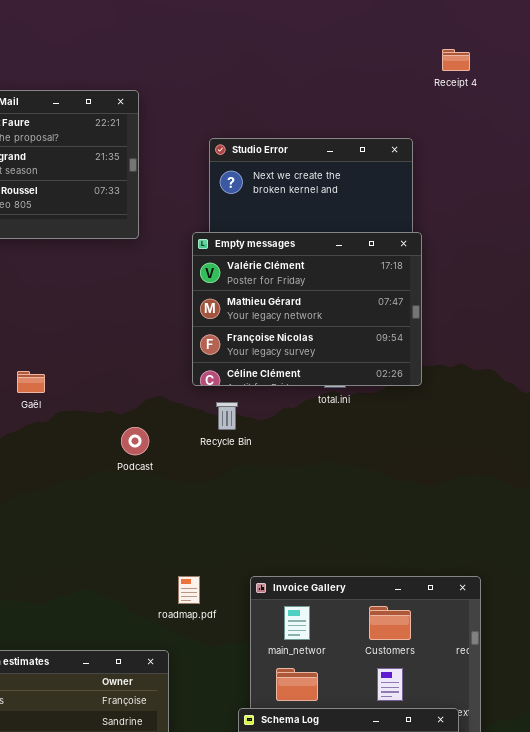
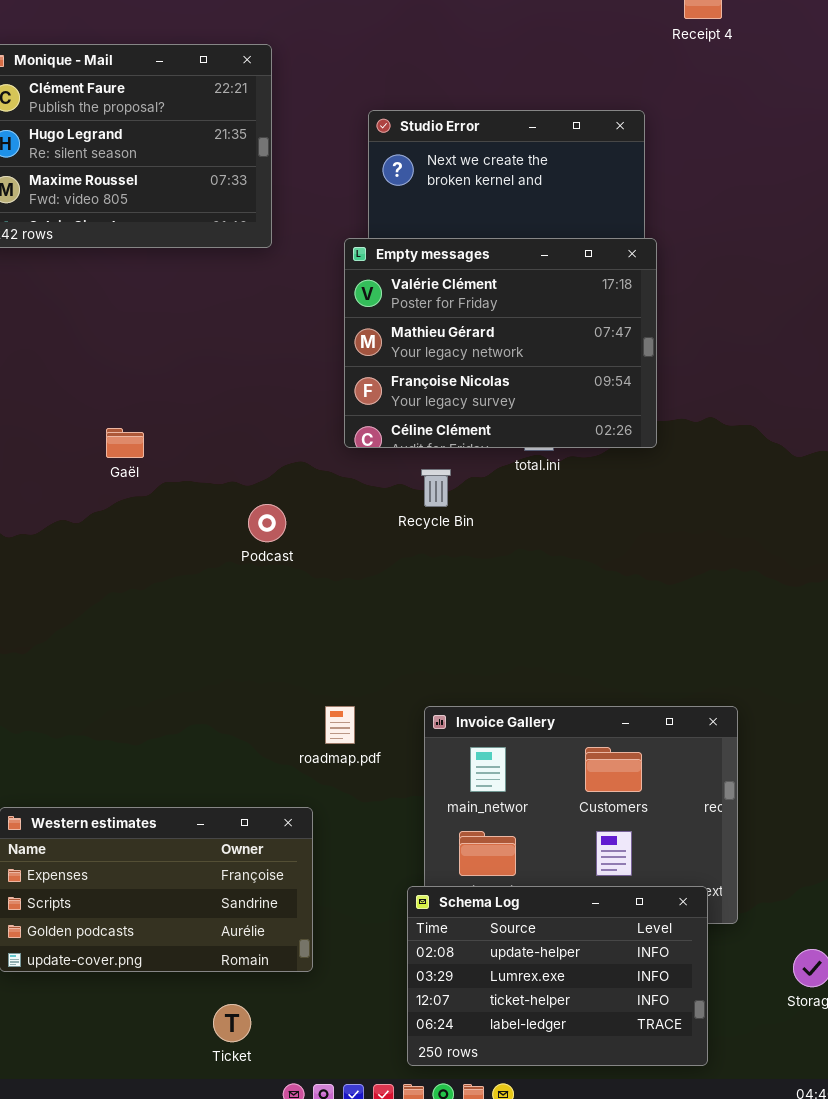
Recycle Bin: [216,402,238,430] -> [421,469,451,507], moved

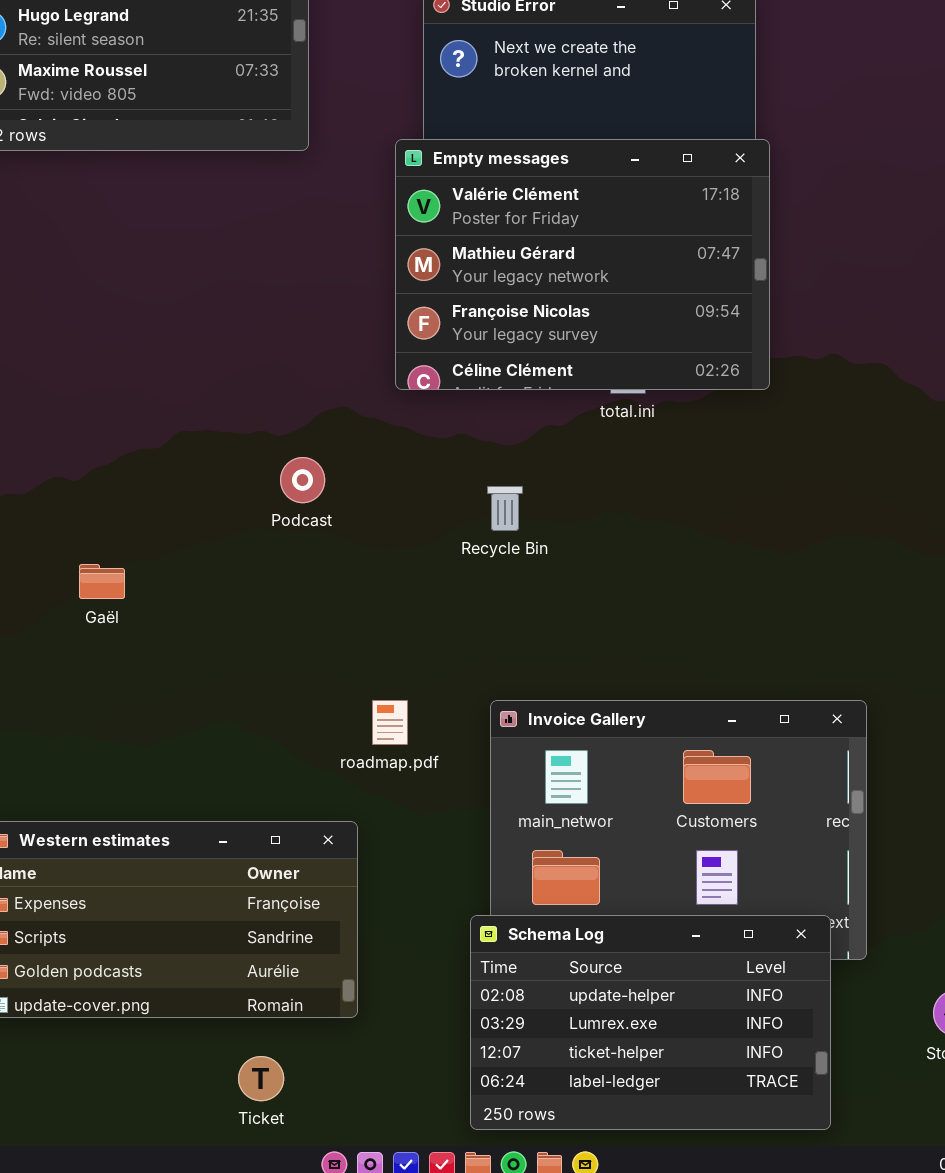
Gaël: [106,428,144,458] -> [79,564,125,599], moved
Recycle Bin: [421,469,451,507] -> [487,486,523,531], moved

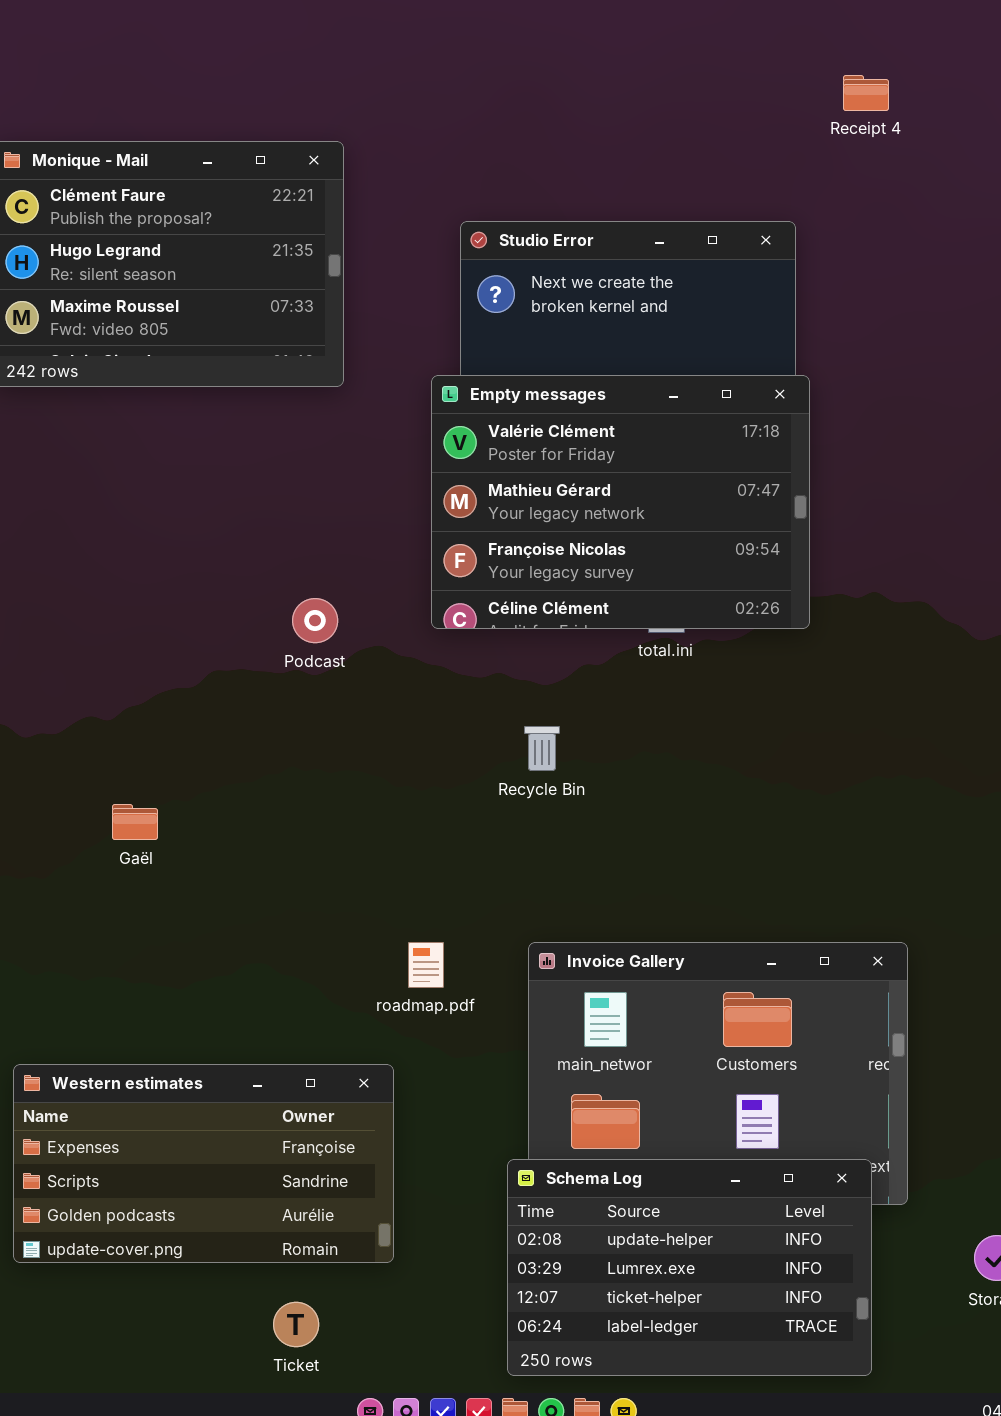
Podcast: [280,457,325,503] -> [292,598,338,643], moved

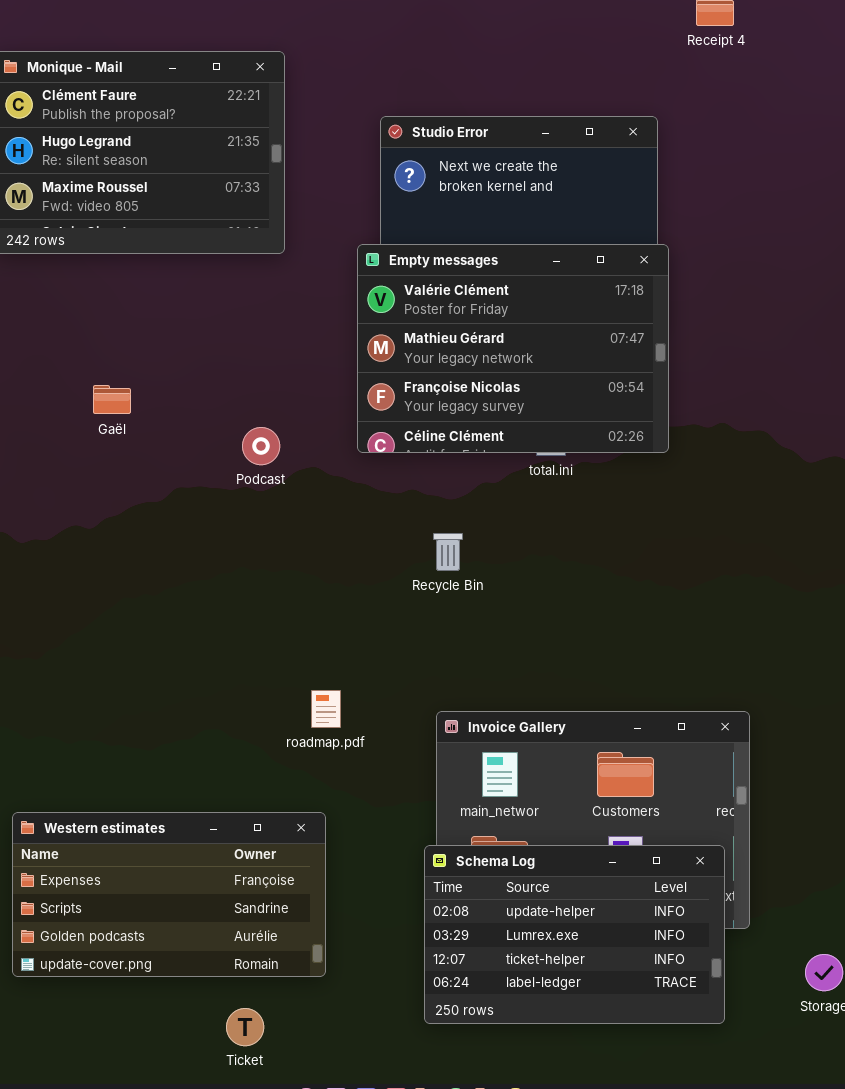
Gaël: [112,804,158,840] -> [93,385,131,414], moved
roadmap.pdf: [408,942,444,988] -> [311,690,341,728], moved
Schema Log: [507,1159,872,1376] -> [424,845,725,1024], moved

